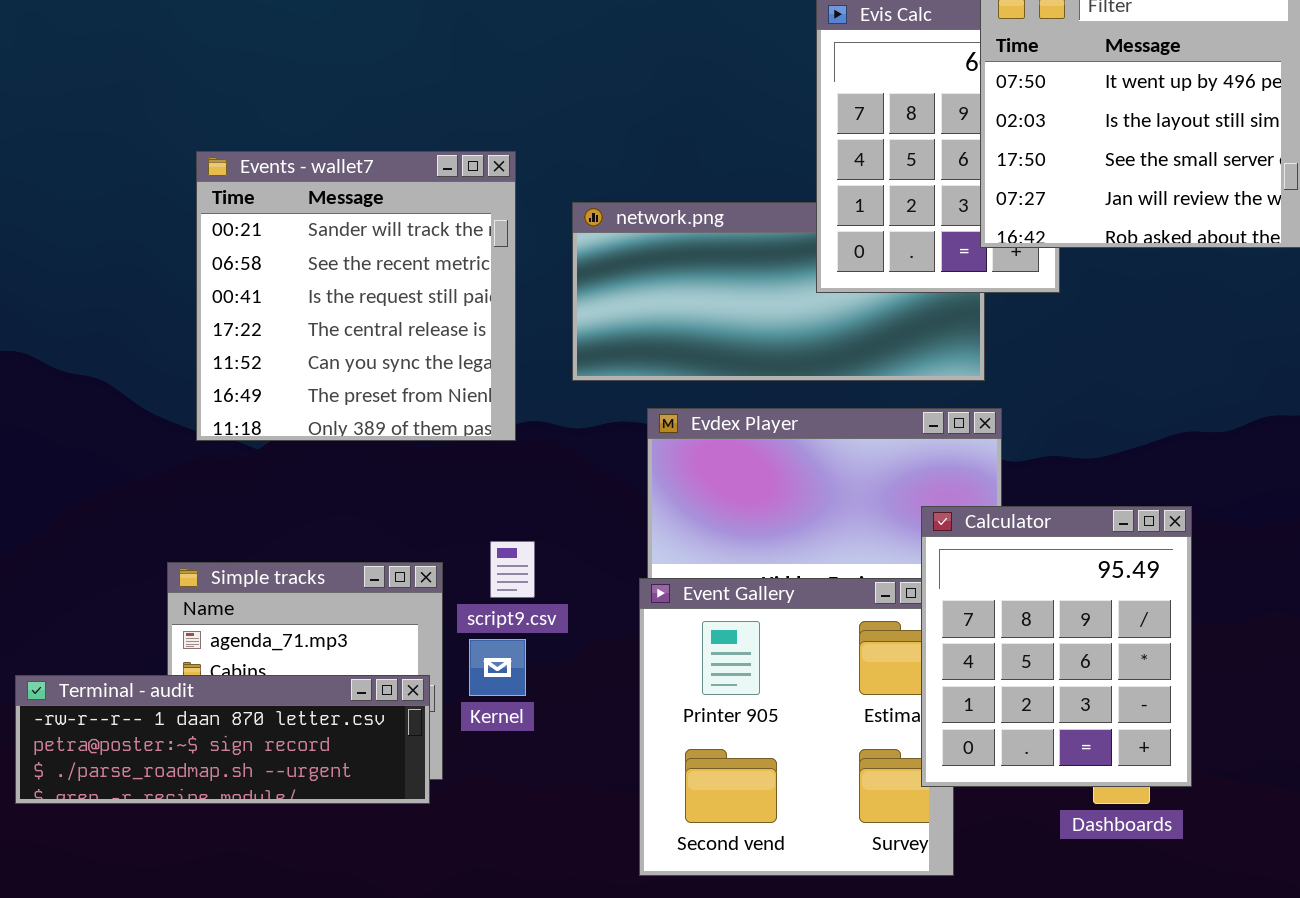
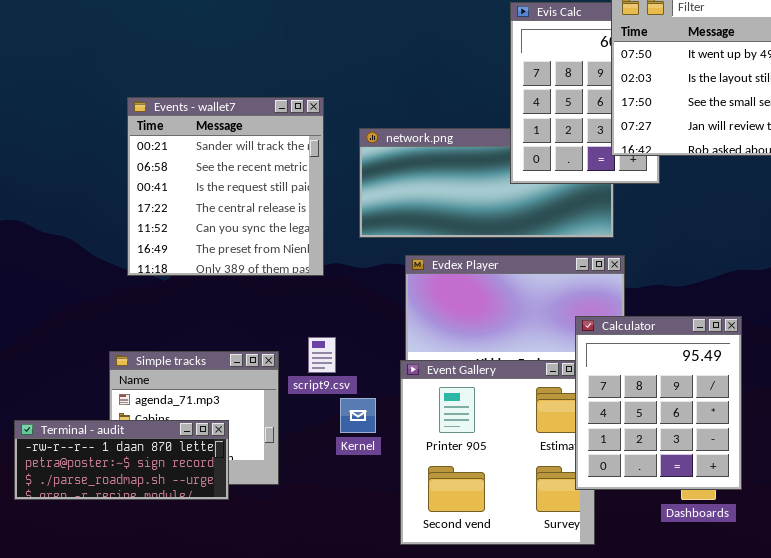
Kernel: [469,639,526,696] -> [340,398,376,433], moved
Terminal - audit: [15,675,430,804] -> [14,420,229,500], resized

